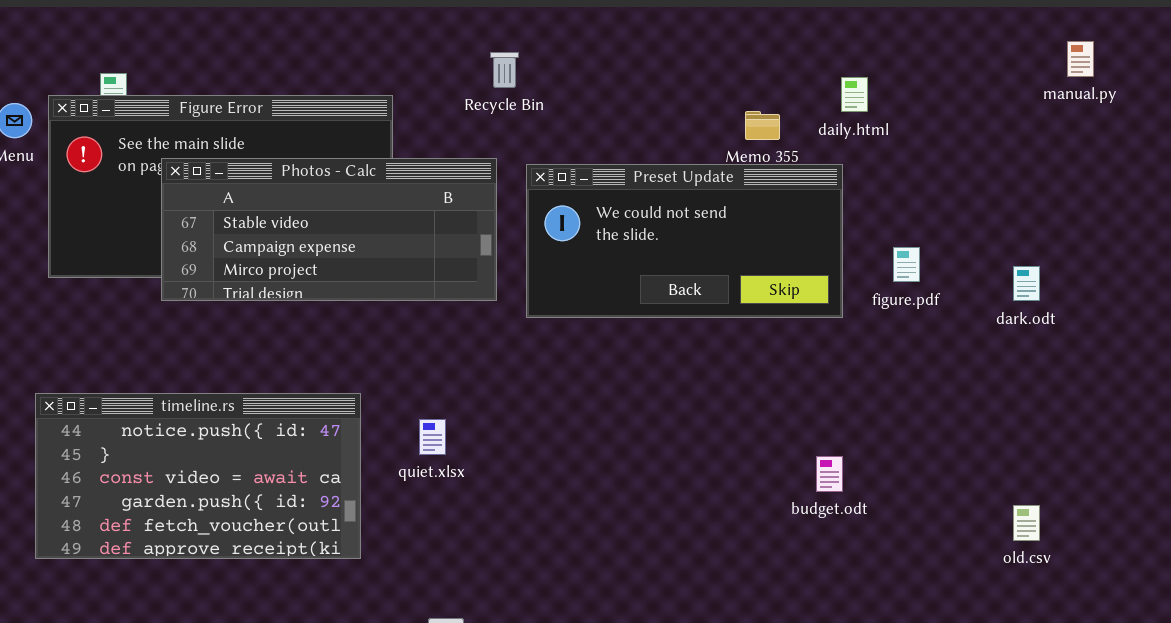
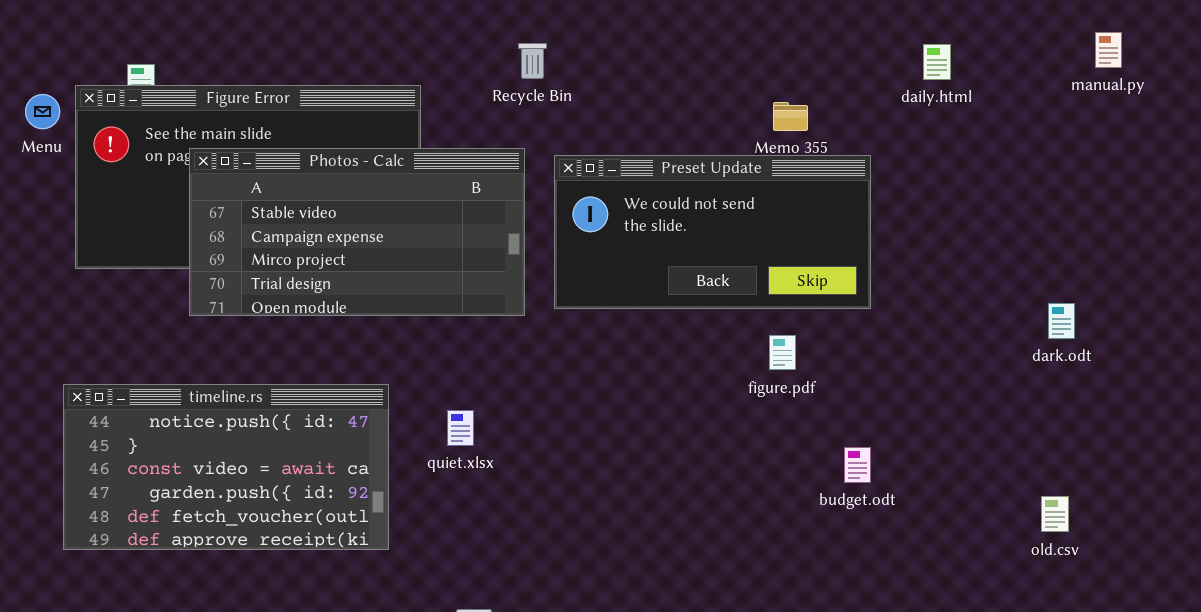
daily.html: [841,77,868,112] -> [923,44,951,80], moved
Photos - Calc: [161,158,497,301] -> [189,148,525,316], resized
figure.pdf: [893,247,920,282] -> [769,335,796,370], moved
dark.odt: [1013,266,1040,301] -> [1048,303,1075,339], moved

